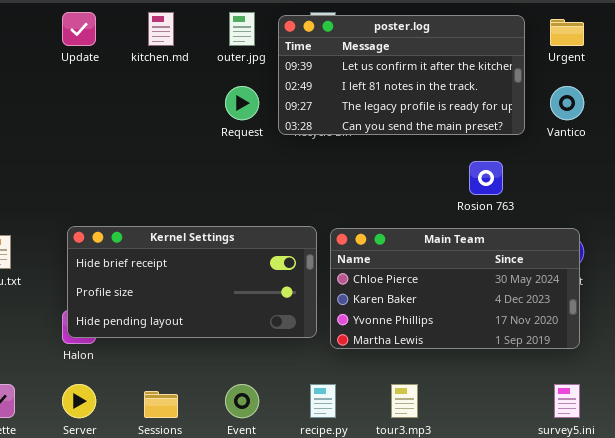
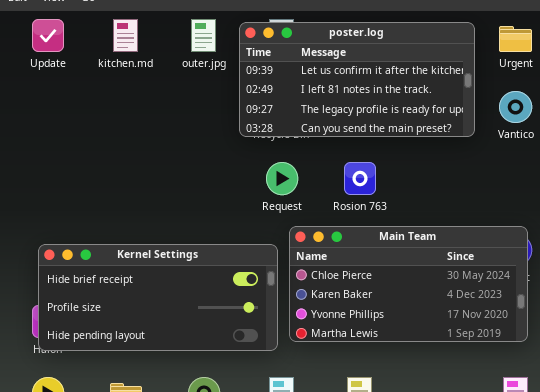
Request: [225,86,259,120] -> [266,162,298,195], moved
Rosion 763: [469,161,503,195] -> [344,162,376,195], moved
Kernel Settings: [67,226,317,338] -> [38,244,278,351], moved

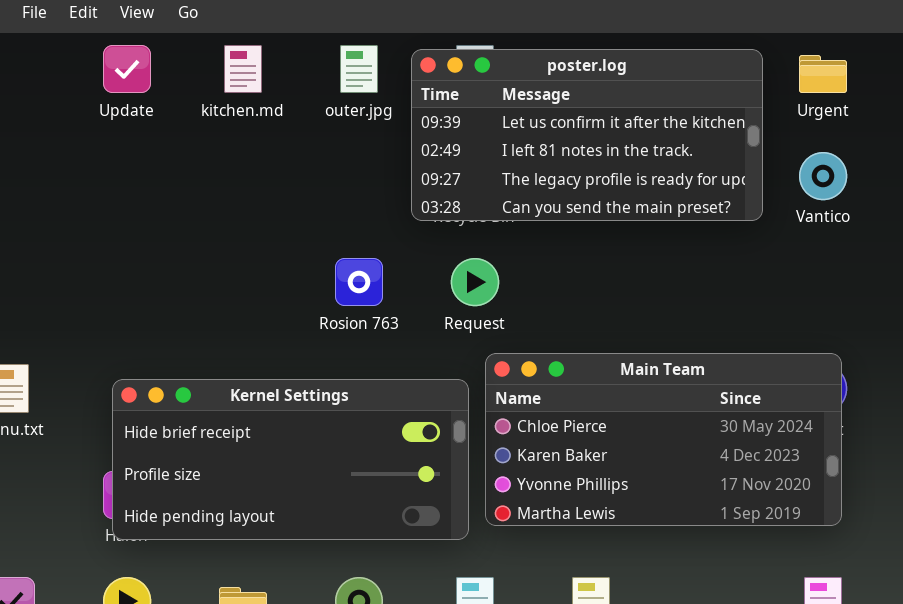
Rosion 763: [344,162,376,195] -> [335,258,383,306], moved

